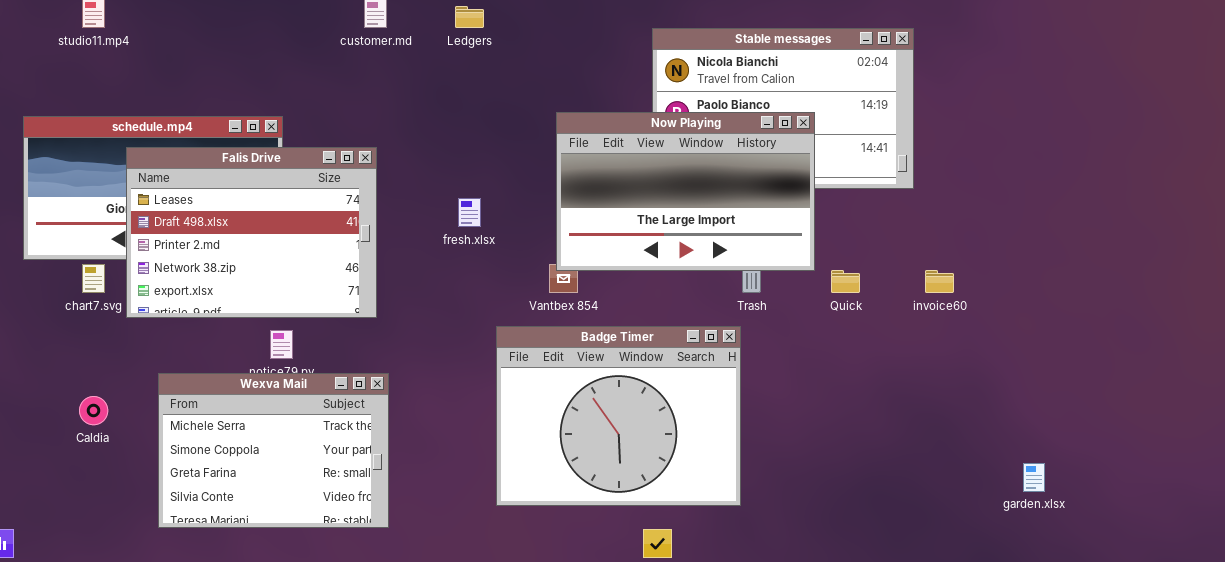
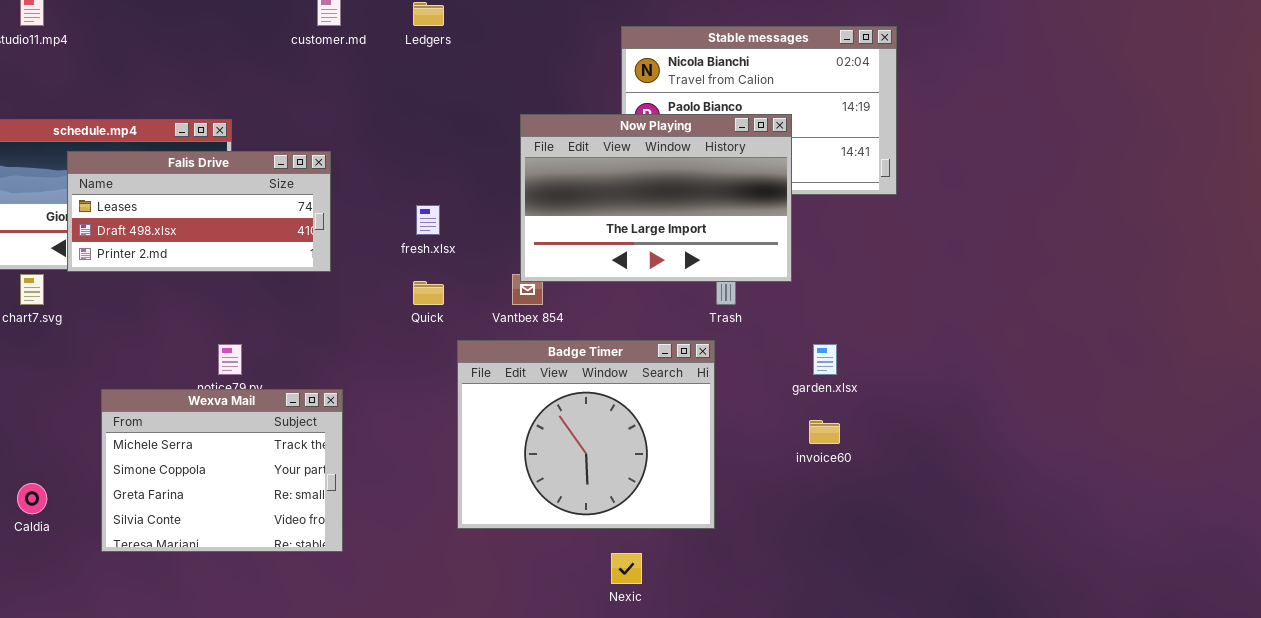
Falis Drive: [126,147,377,318] -> [67,151,331,272], resized
Quick: [831,270,860,293] -> [413,281,444,305], moved
invoice60: [925,270,954,293] -> [809,420,840,444], moved
Caldia: [79,396,108,425] -> [17,483,47,514], moved
garden.xlsx: [1023,463,1045,492] -> [813,344,837,375], moved

